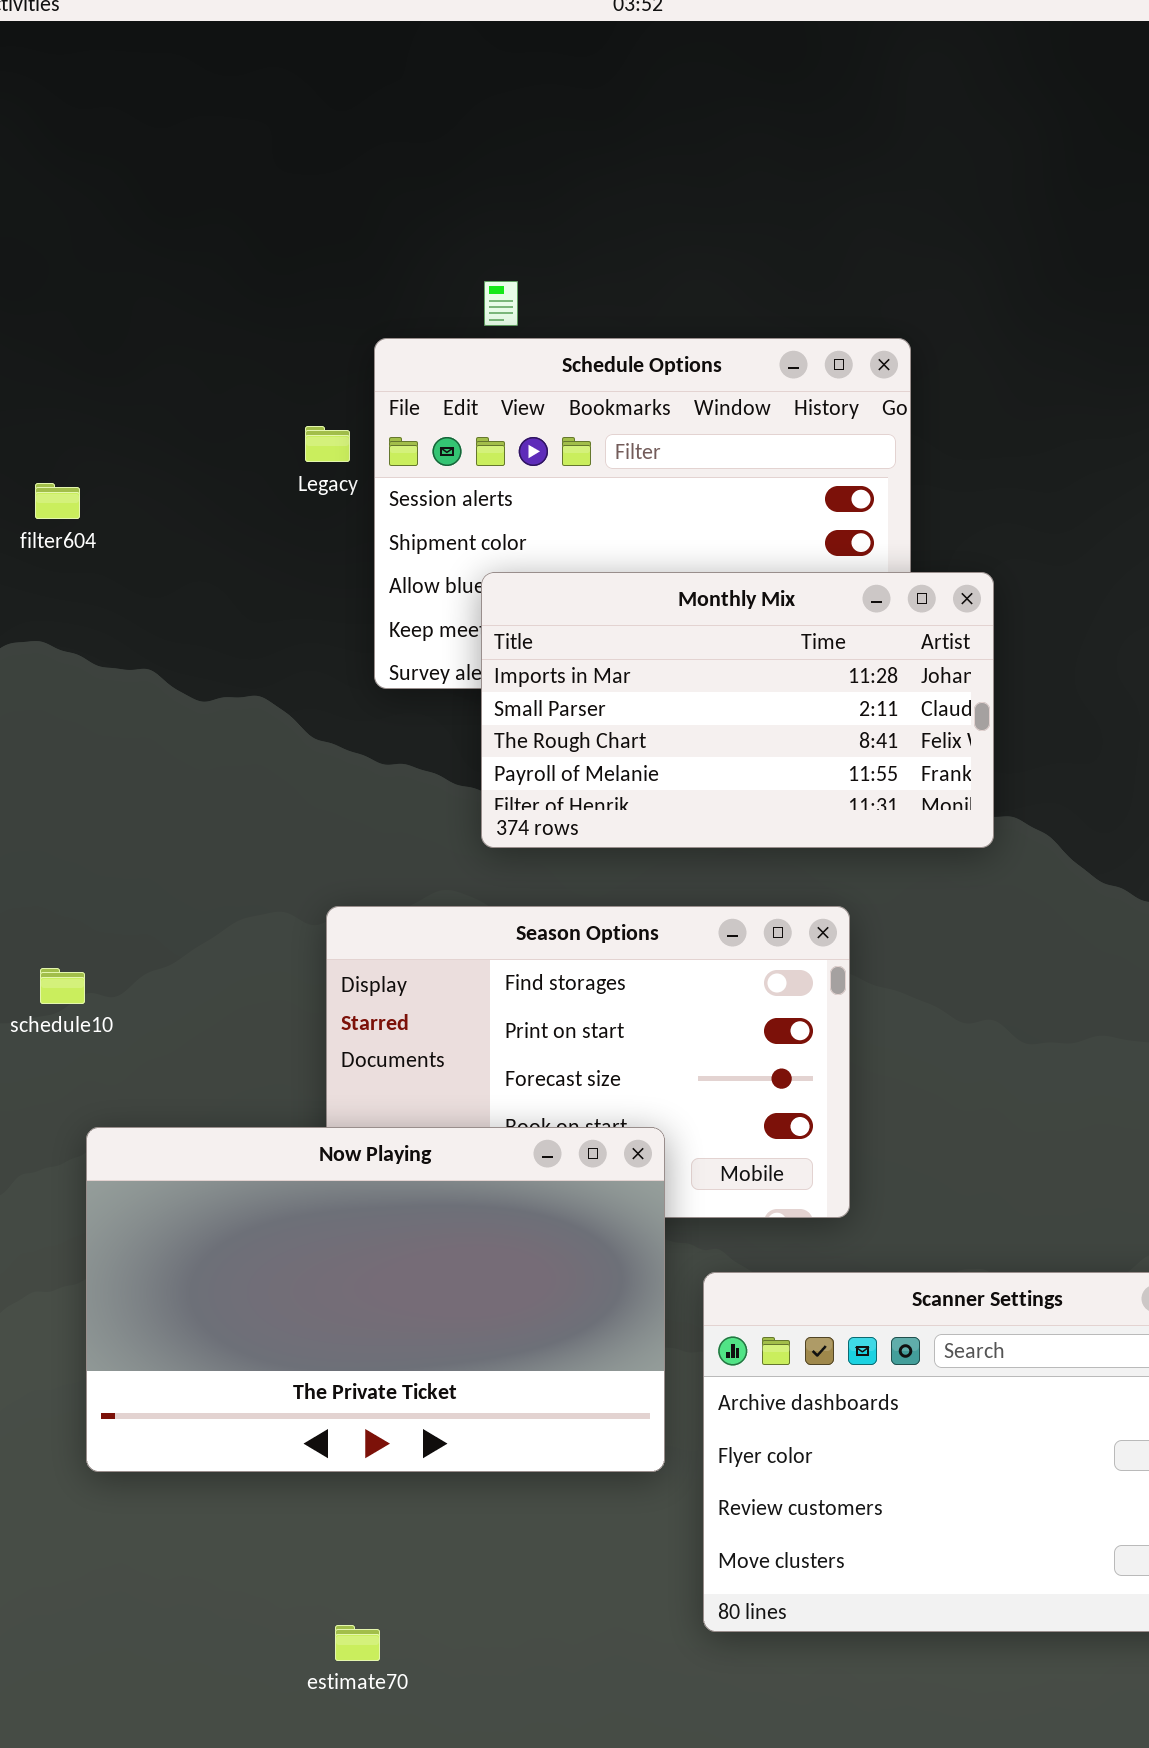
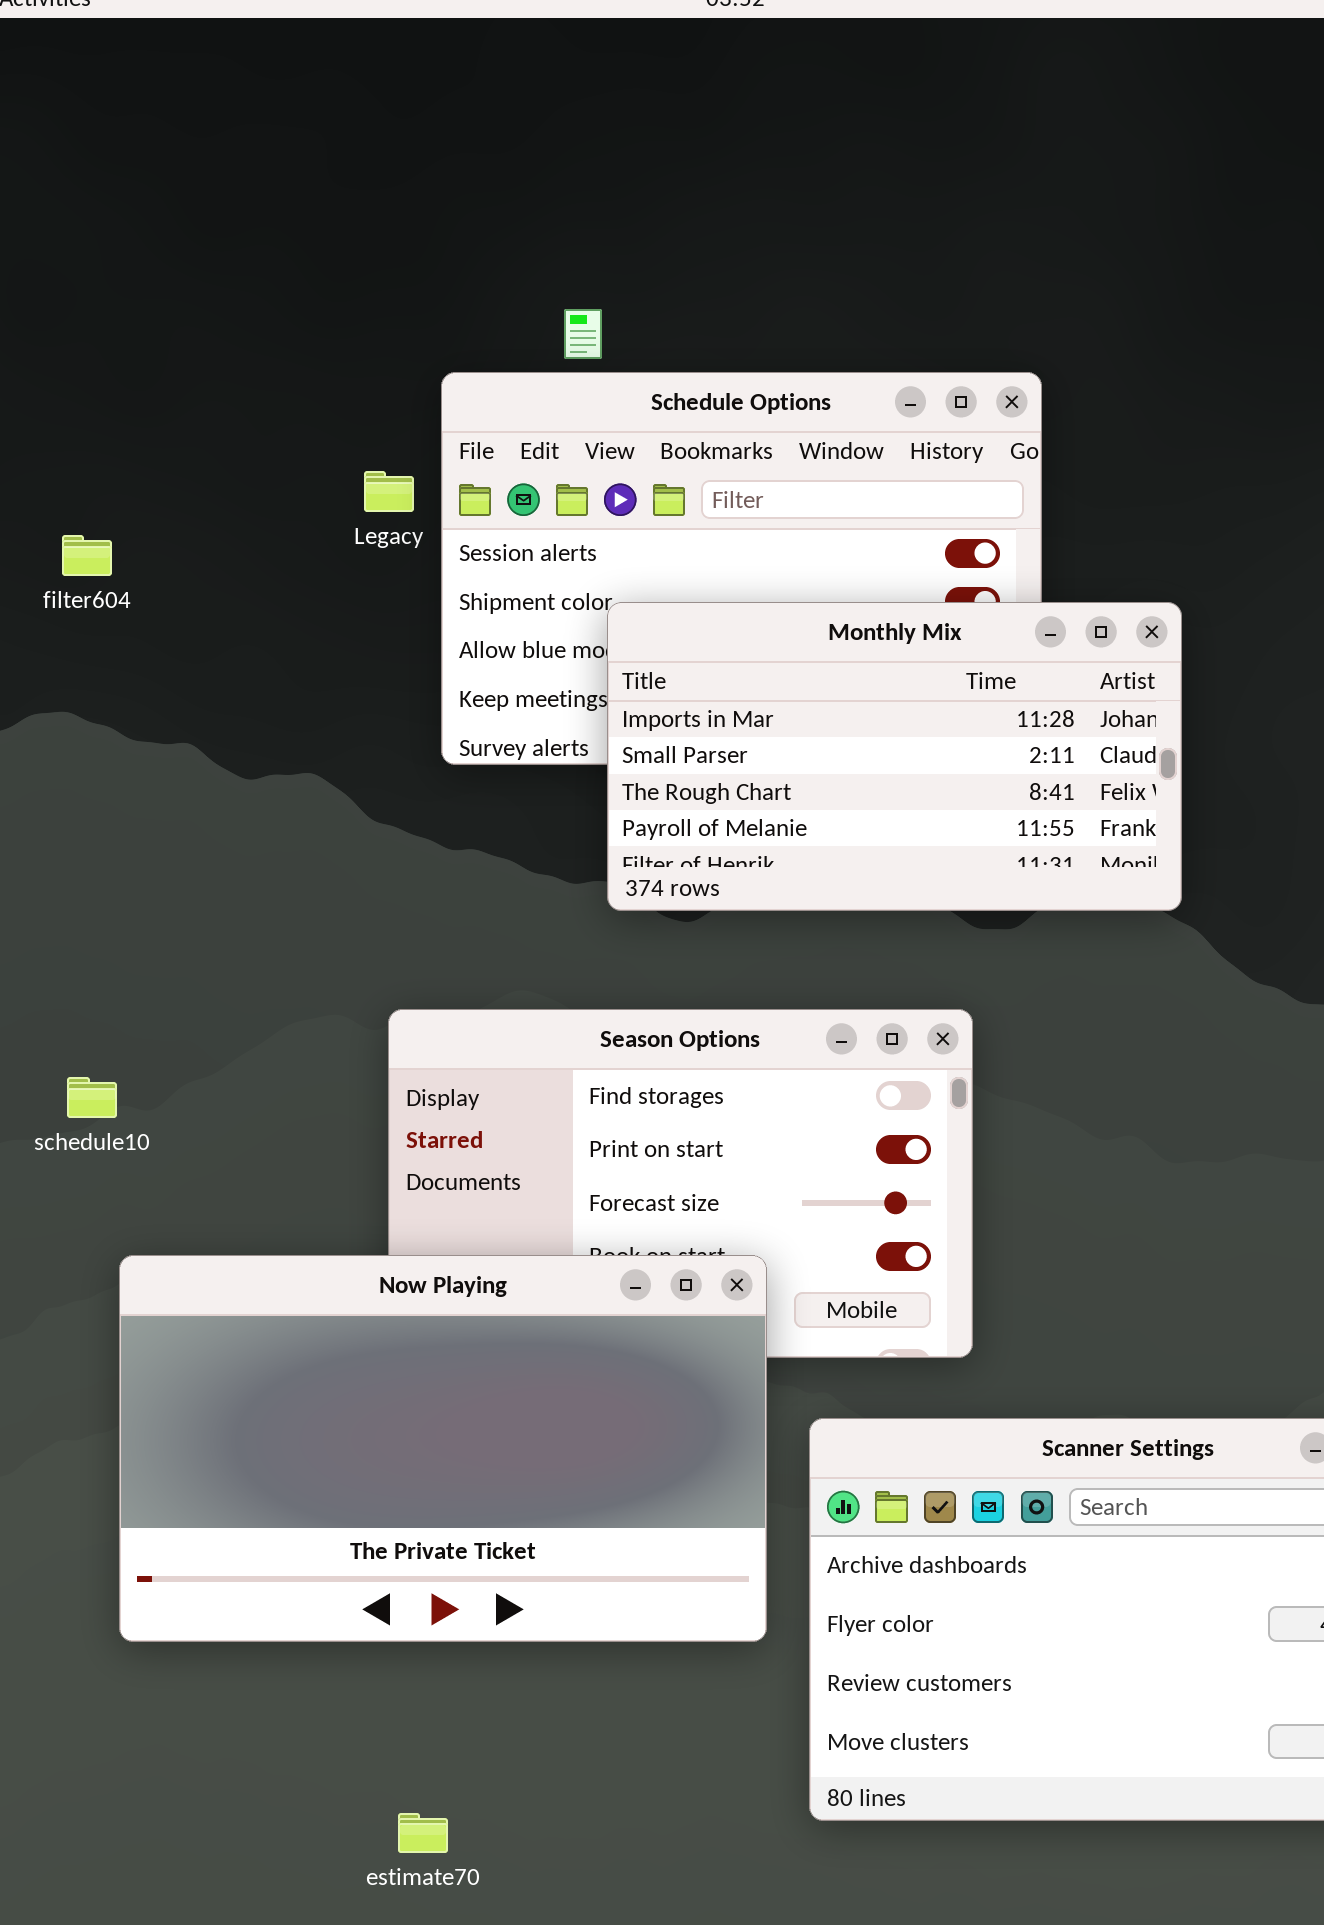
Monthly Mix: [481,572,994,848] -> [607,602,1182,911], moved

